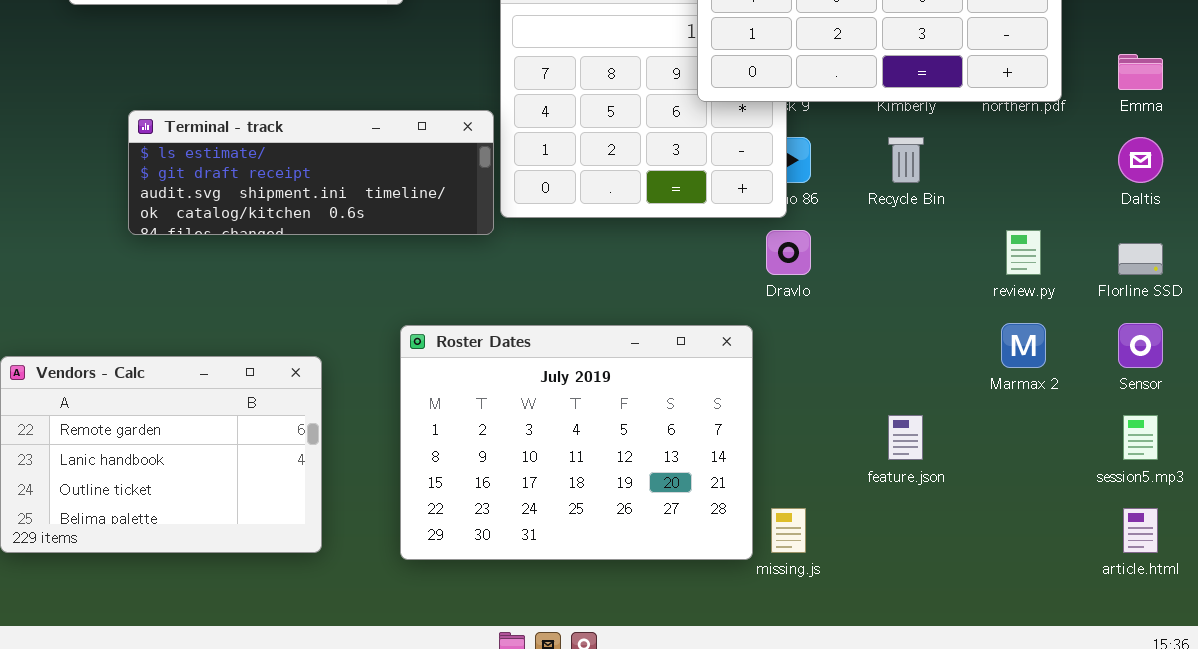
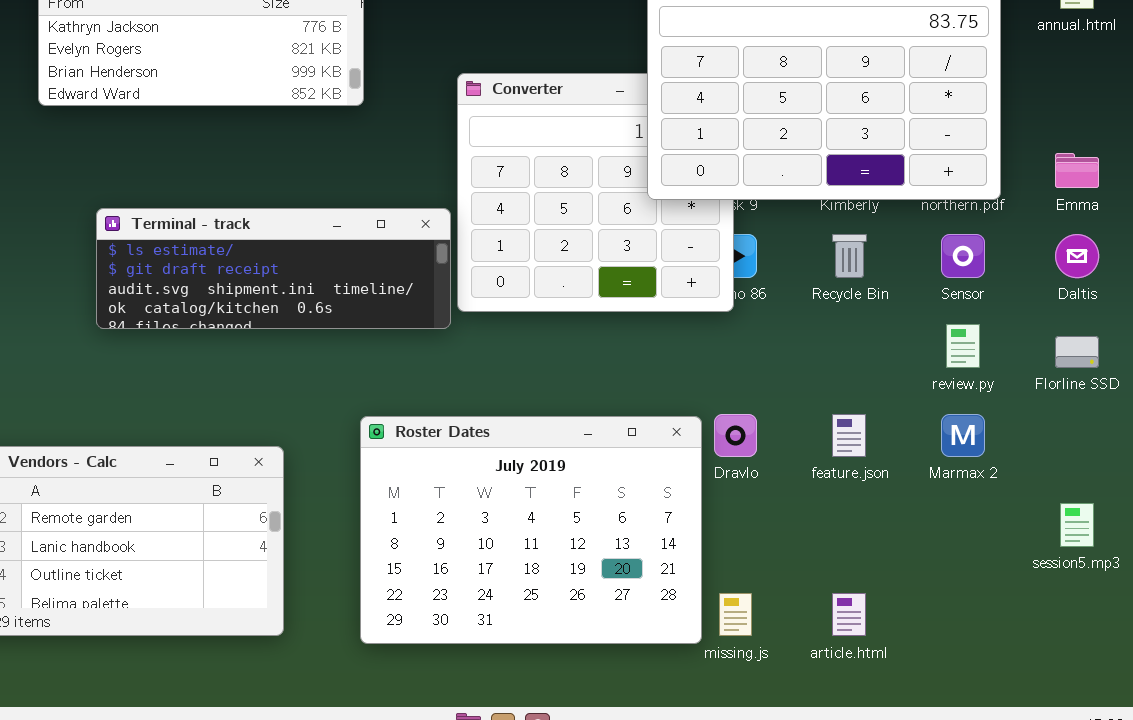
Dravlo: [766,230,811,275] -> [714,414,757,457], moved
Sensor: [1118,323,1163,368] -> [941,234,985,278], moved
feature.json: [888,415,923,460] -> [832,414,866,457], moved
article.html: [1123,508,1158,553] -> [832,593,866,636], moved

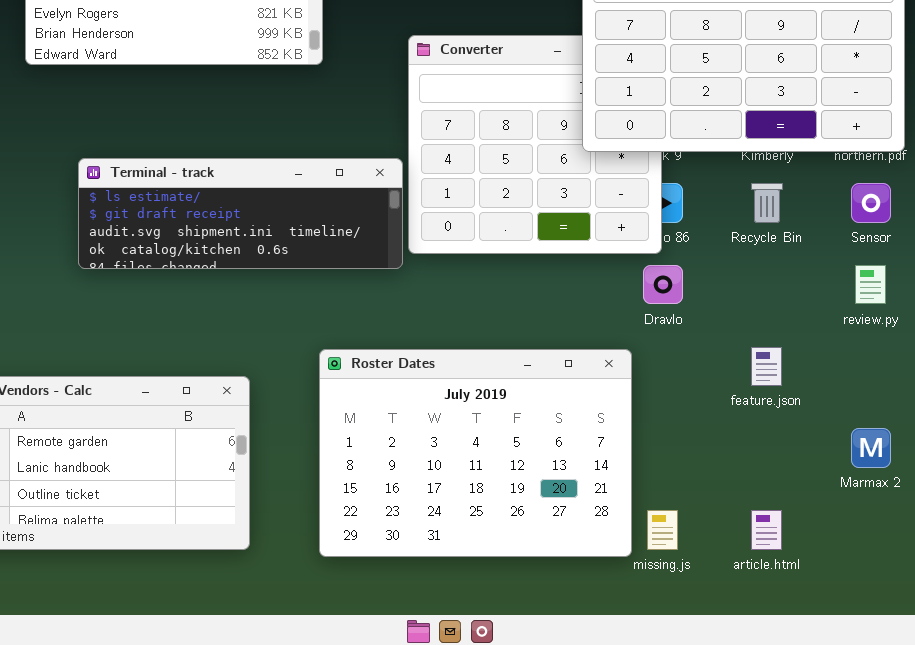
Dravlo: [714,414,757,457] -> [643,265,683,304], moved
Marmax 2: [941,414,985,457] -> [851,428,891,468], moved

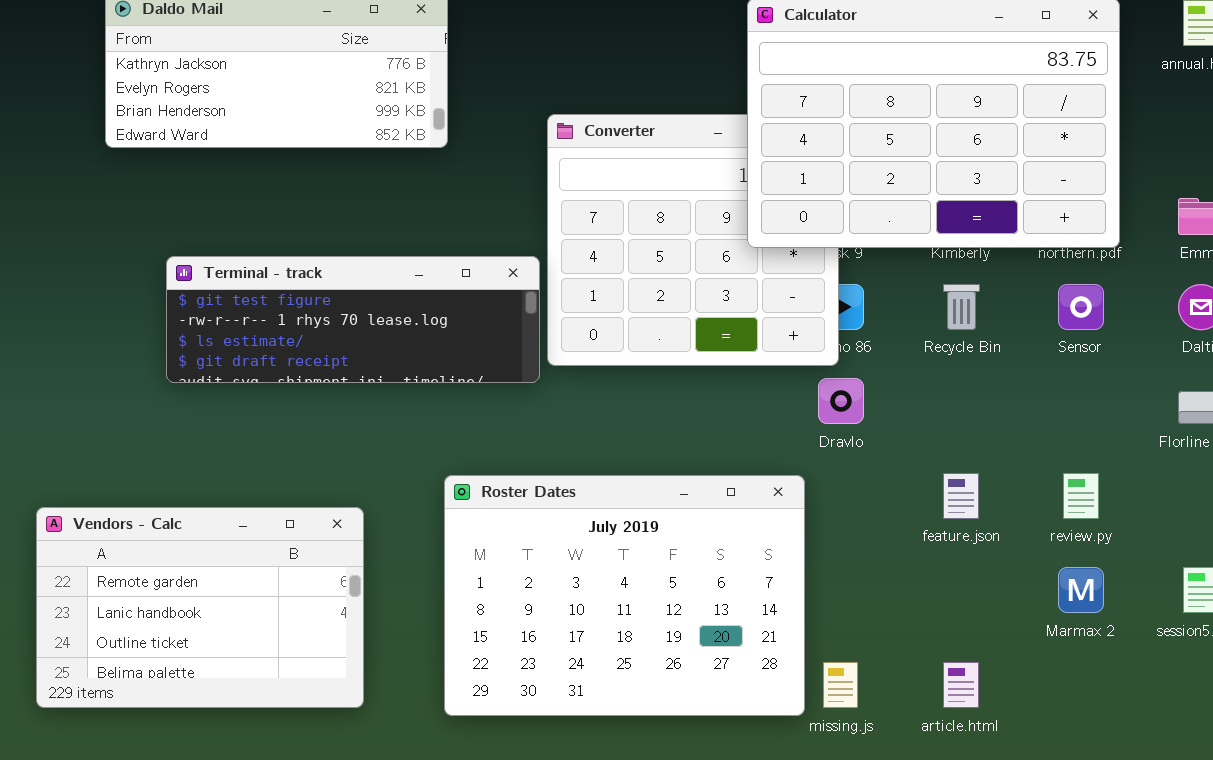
Terminal - track: [78,158,403,269] -> [166,256,540,383], scrolled up 2 rows
review.py: [855,265,886,304] -> [1063,473,1099,519], moved

